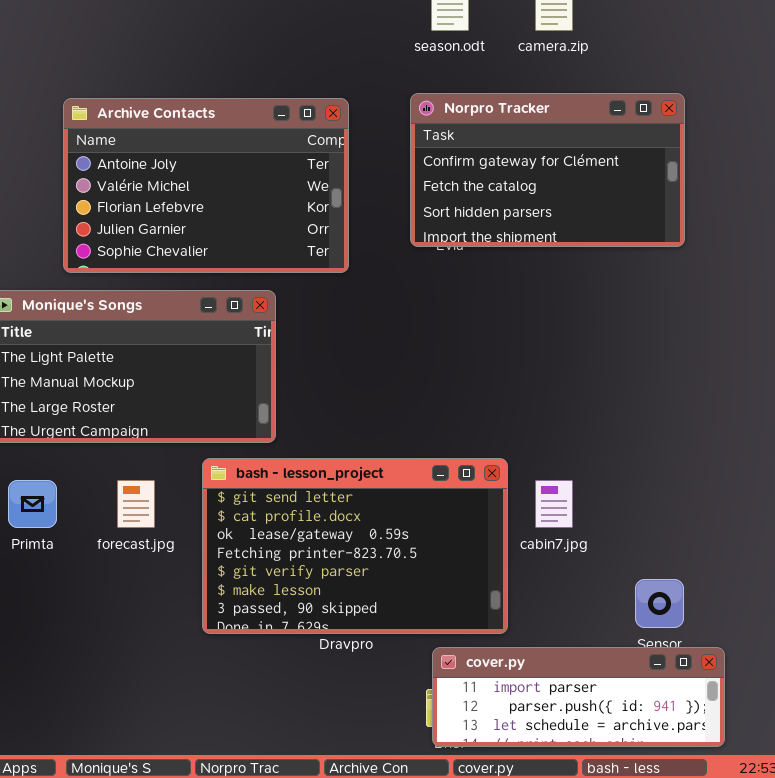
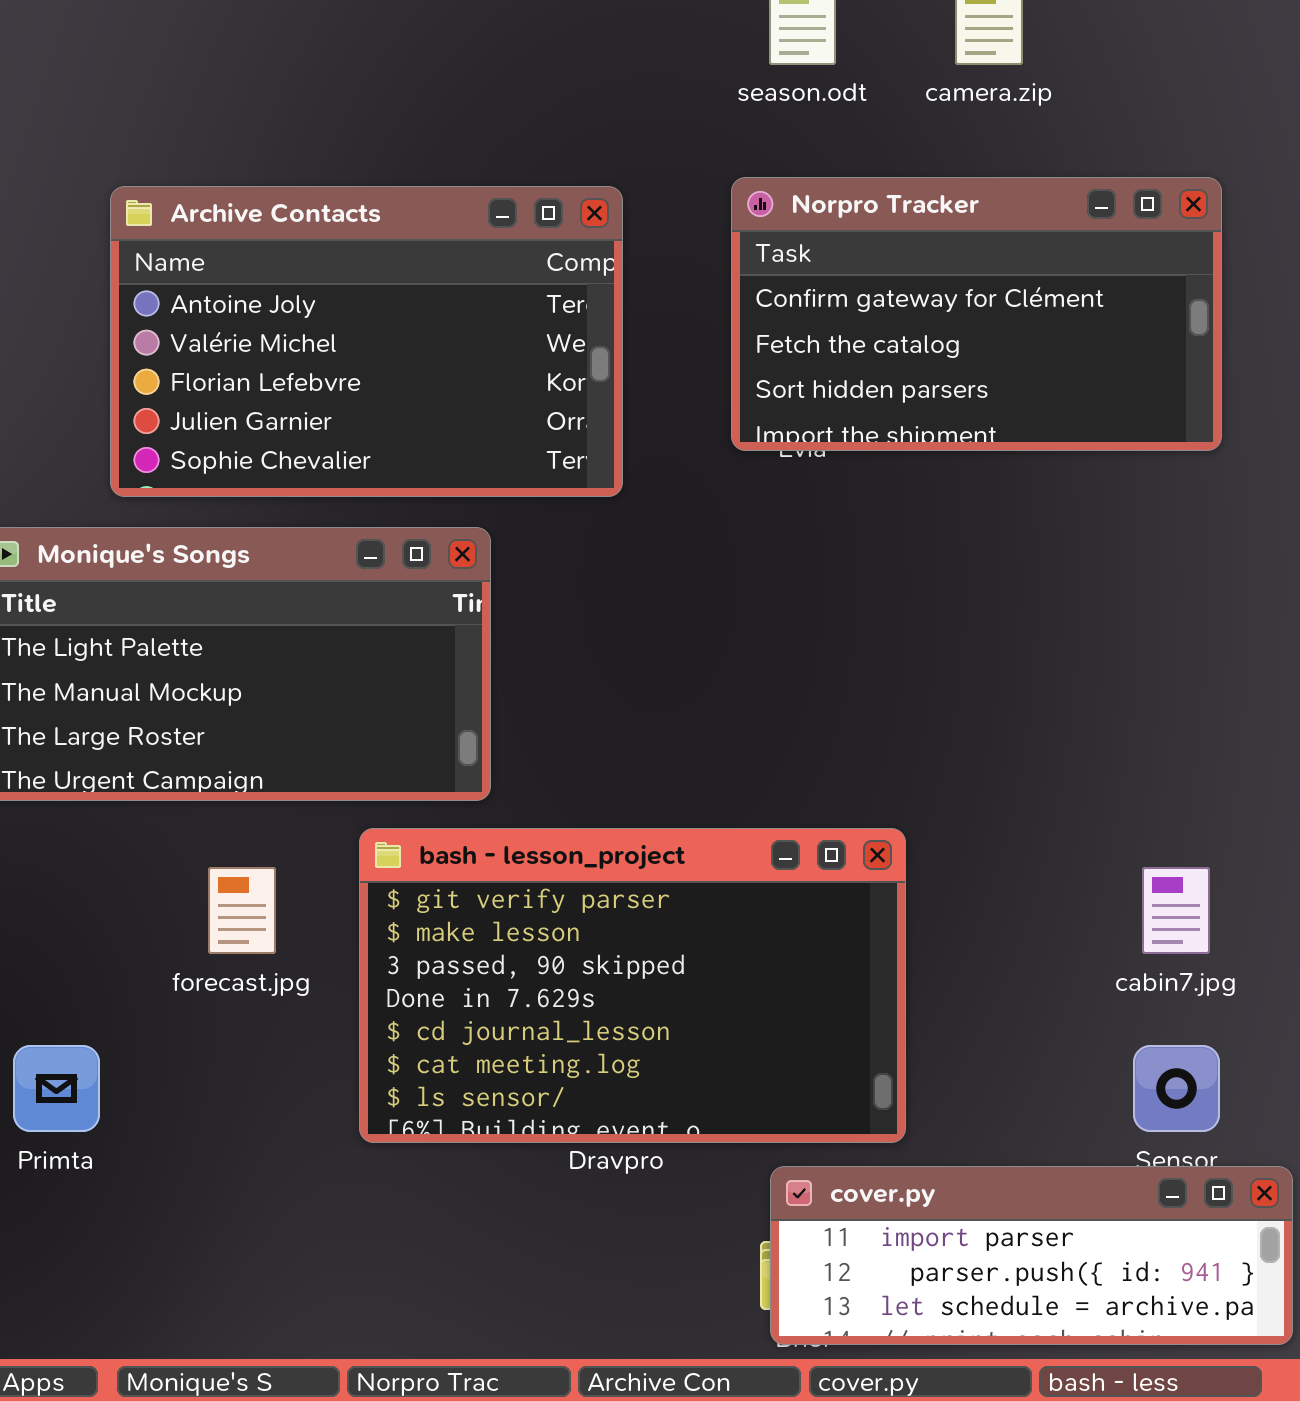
bash - lesson_project: [202,458,508,634] -> [359,828,906,1143], scrolled down 4 rows
Primta: [8,480,57,528] -> [13,1045,100,1132], moved
cabin7.jpg: [535,480,573,528] -> [1142,867,1210,954], moved

